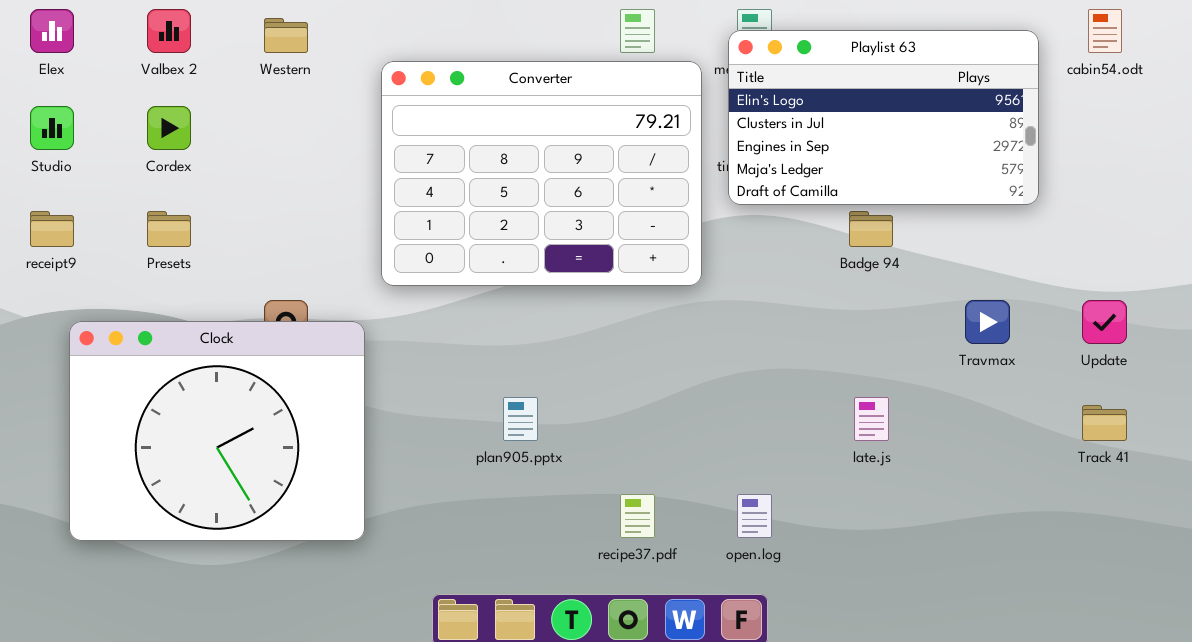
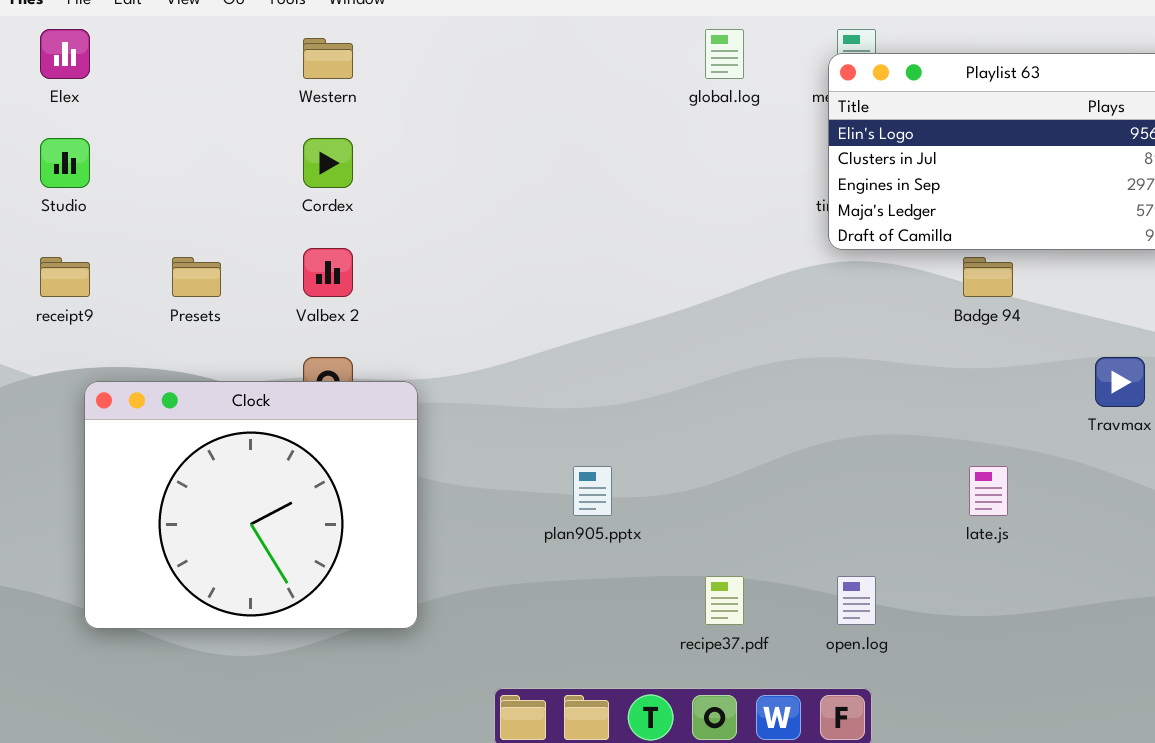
Valbex 2: [147,9,191,53] -> [303,248,353,297], moved
Converter: [381,61,702,286] -> none, closed
Cordex: [147,106,191,150] -> [303,138,353,188], moved

